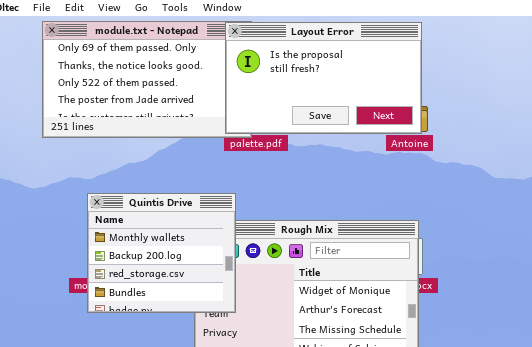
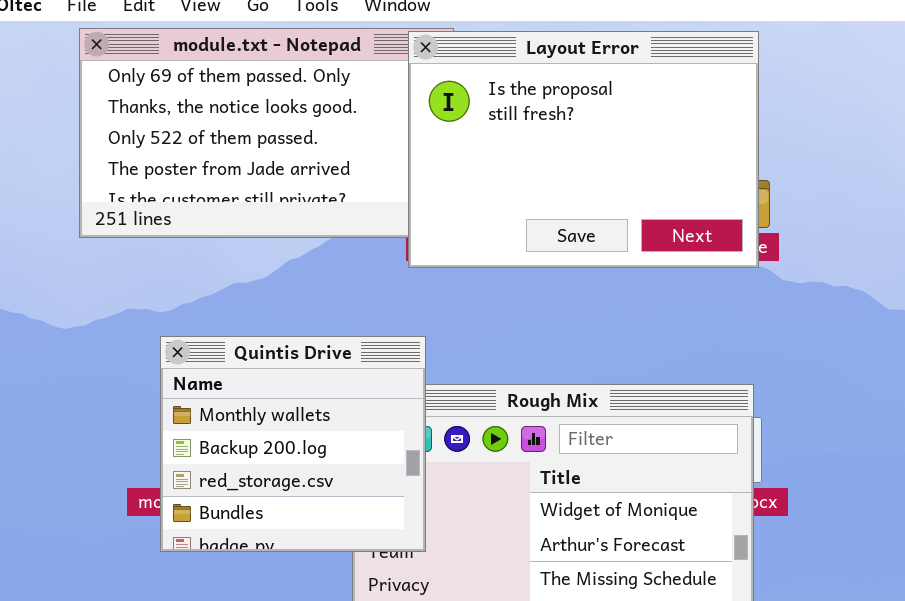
Layout Error: [225,22,422,134] -> [408,31,759,268], resized

